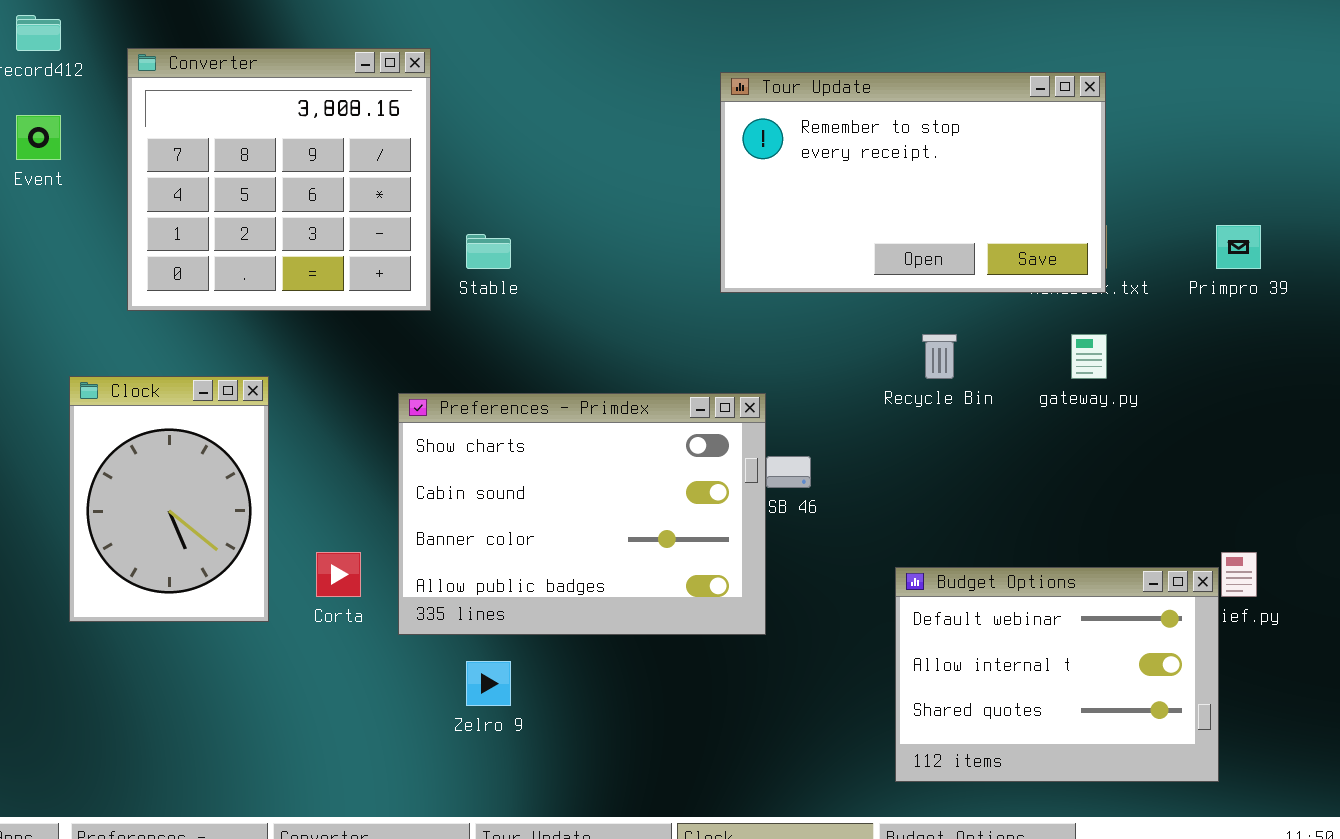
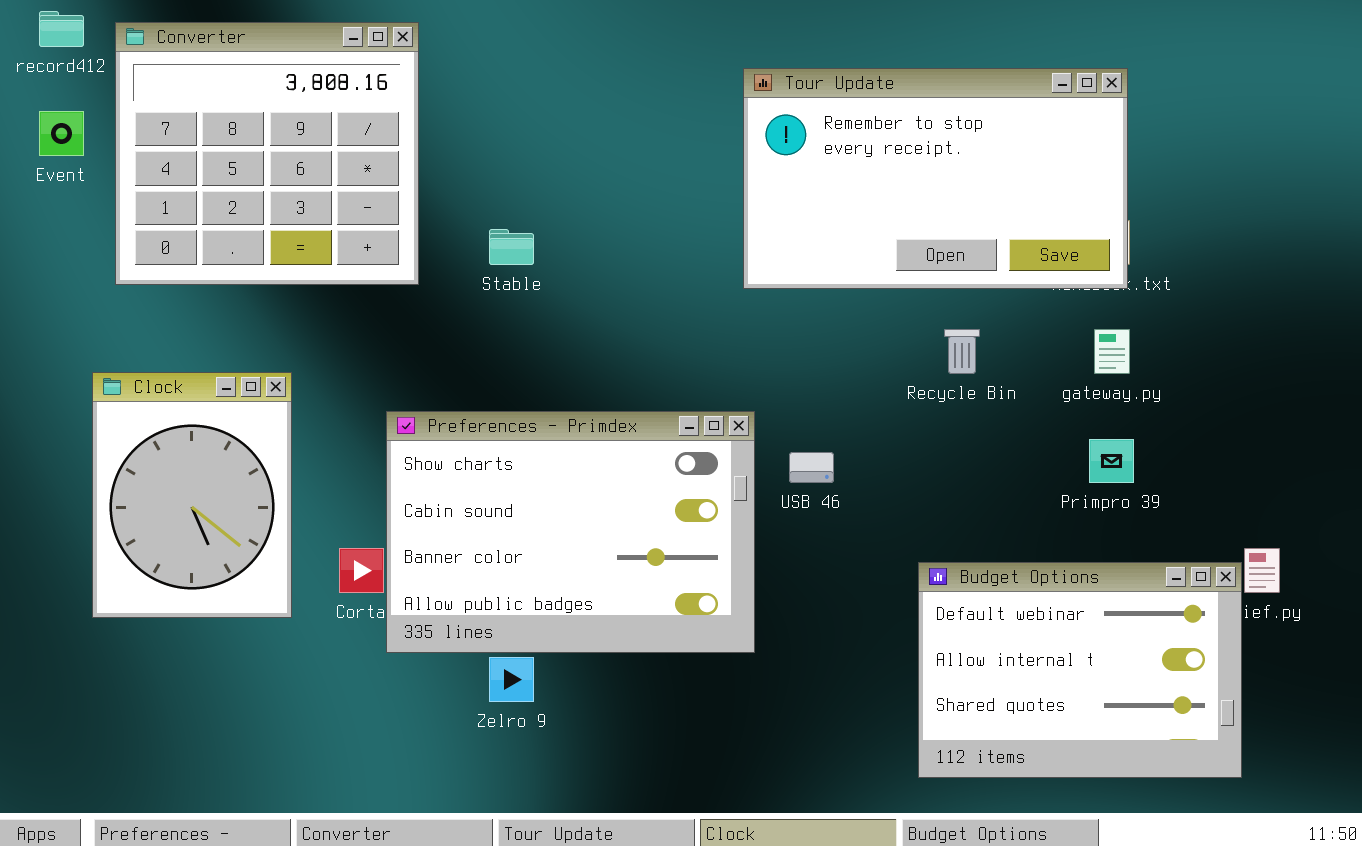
Converter: [127,48,431,311] -> [115,22,419,285], moved
Primpro 39: [1216,225,1261,269] -> [1089,439,1134,483], moved
Preferences - Primdex: [398,393,766,635] -> [386,411,755,653], moved

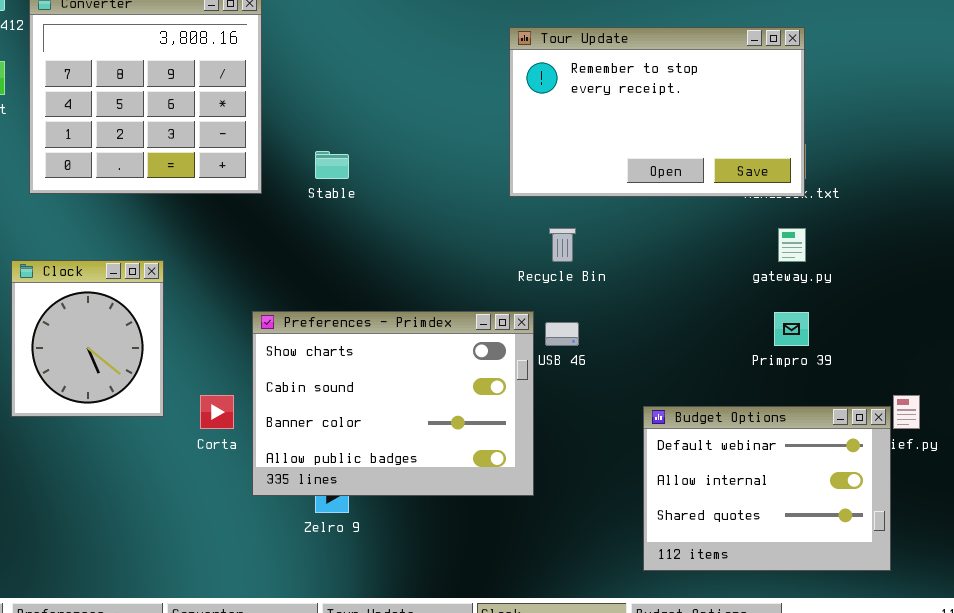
Recycle Bin: [944,329,980,374] -> [549,228,576,262], moved
Clock: [92,372,292,618] -> [11,260,164,417], resized
Preferences - Primdex: [386,411,755,653] -> [252,311,534,496], moved

